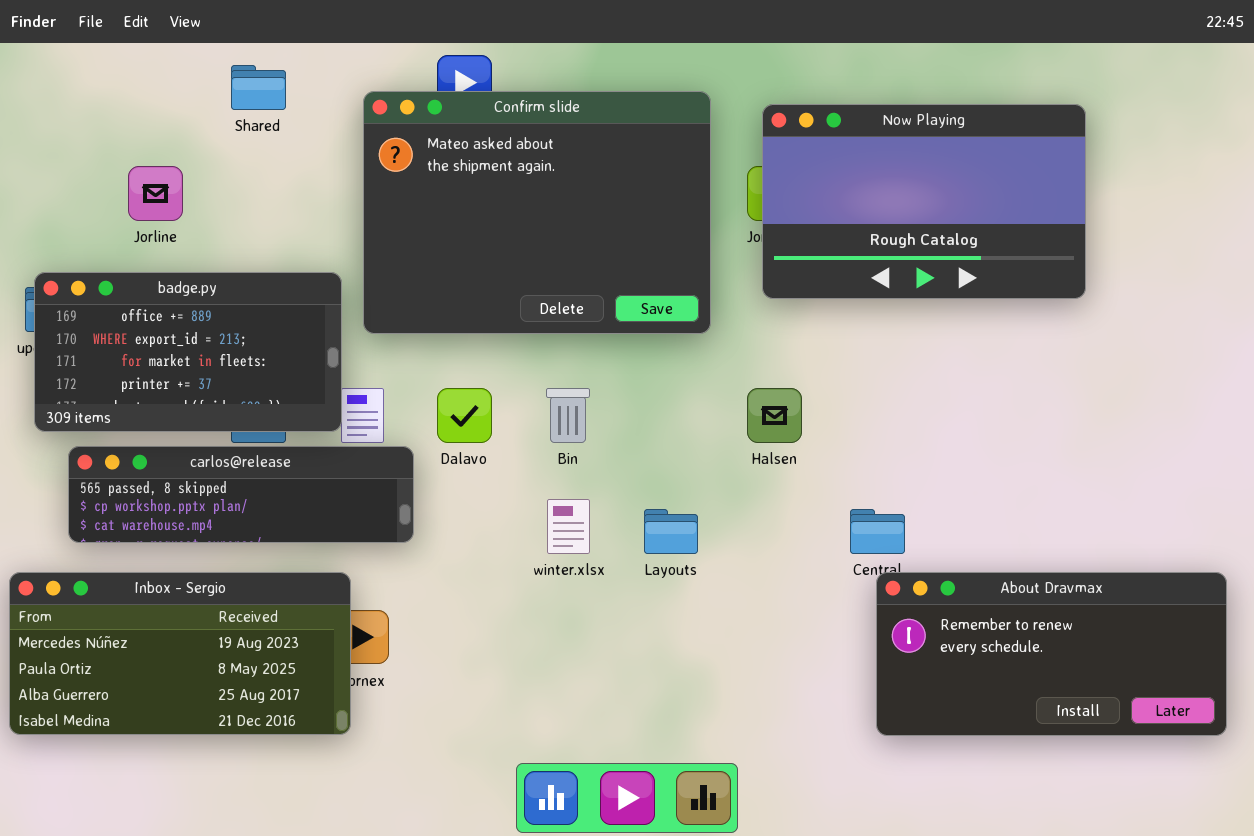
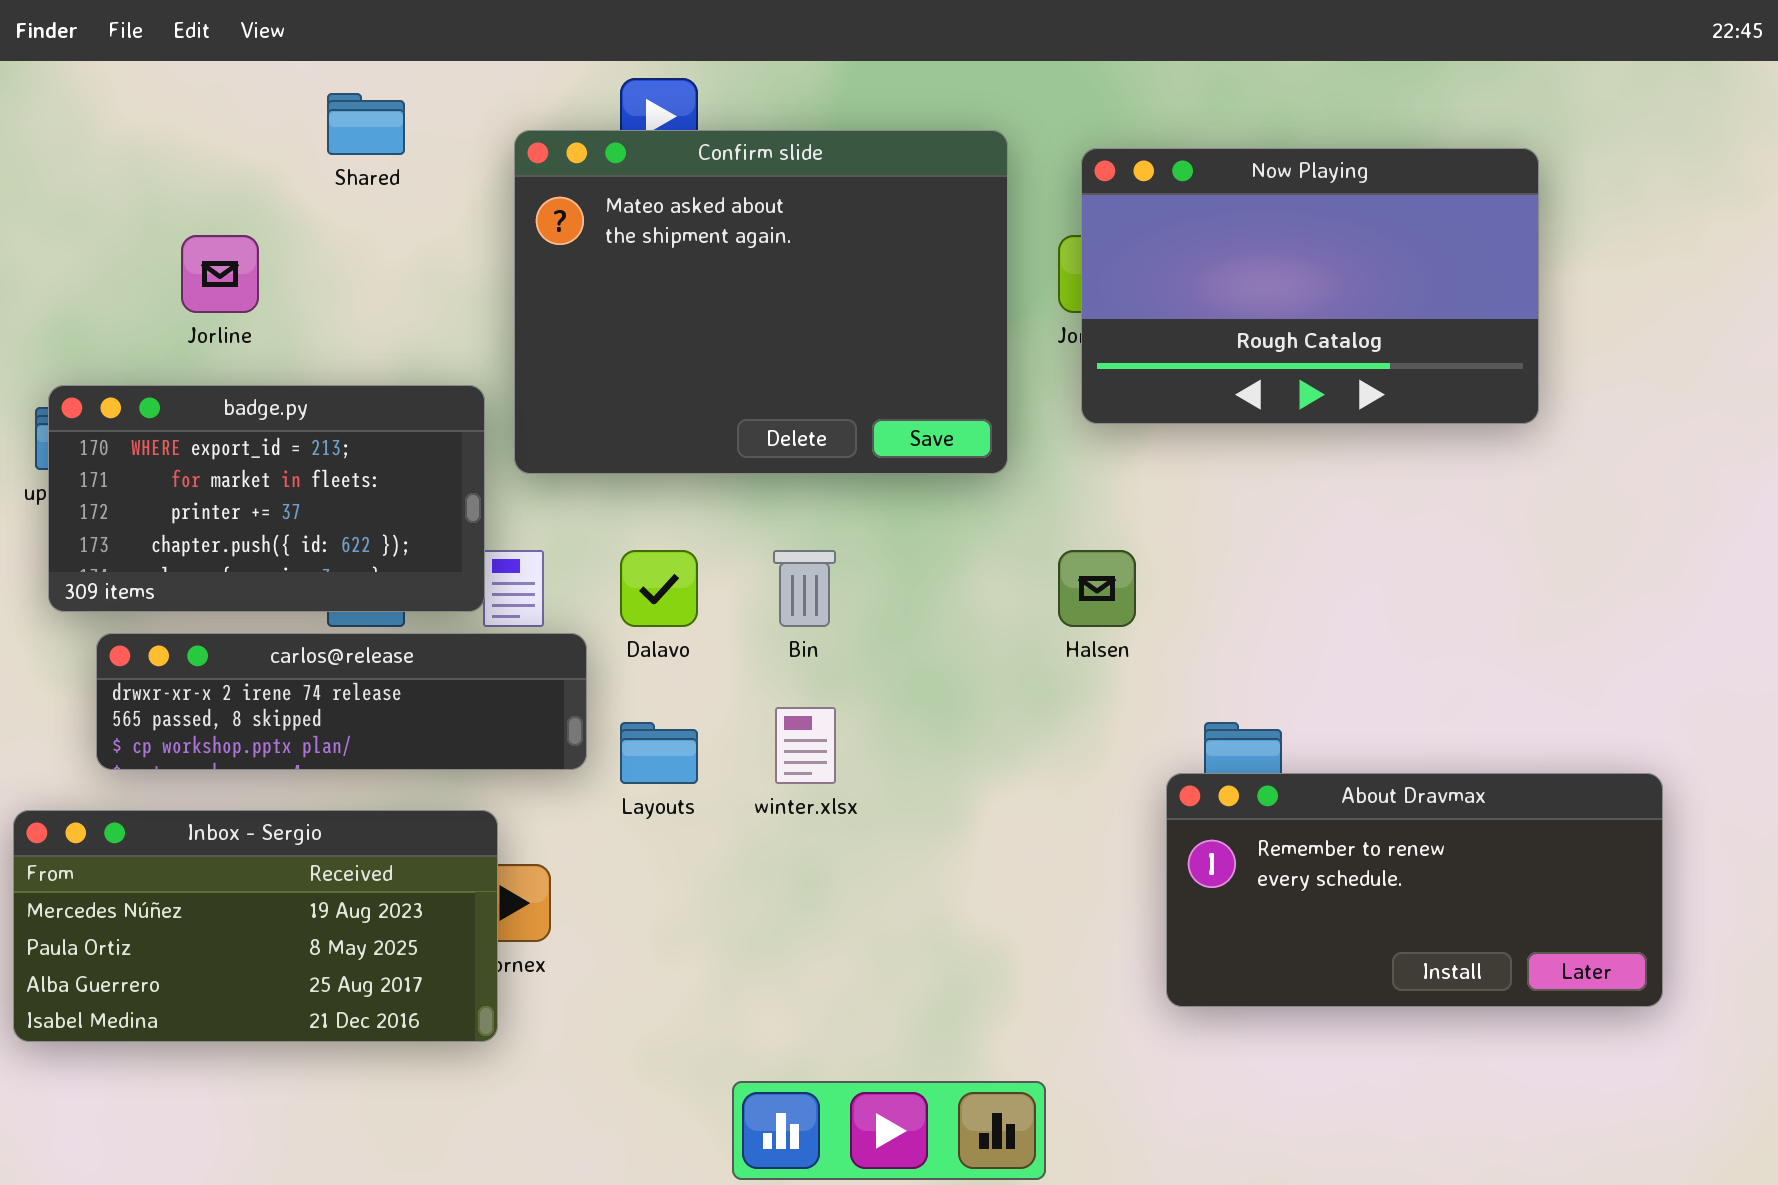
badge.py: [34,272,342,432] -> [48,385,485,612], scrolled down 1 row
carlos@release: [68,446,414,543] -> [96,633,587,770], scrolled up 1 row
Layouts: [644,509,698,554] -> [620,722,698,784], moved
About Dravmax: [876,572,1227,736] -> [1166,773,1663,1007], moved

